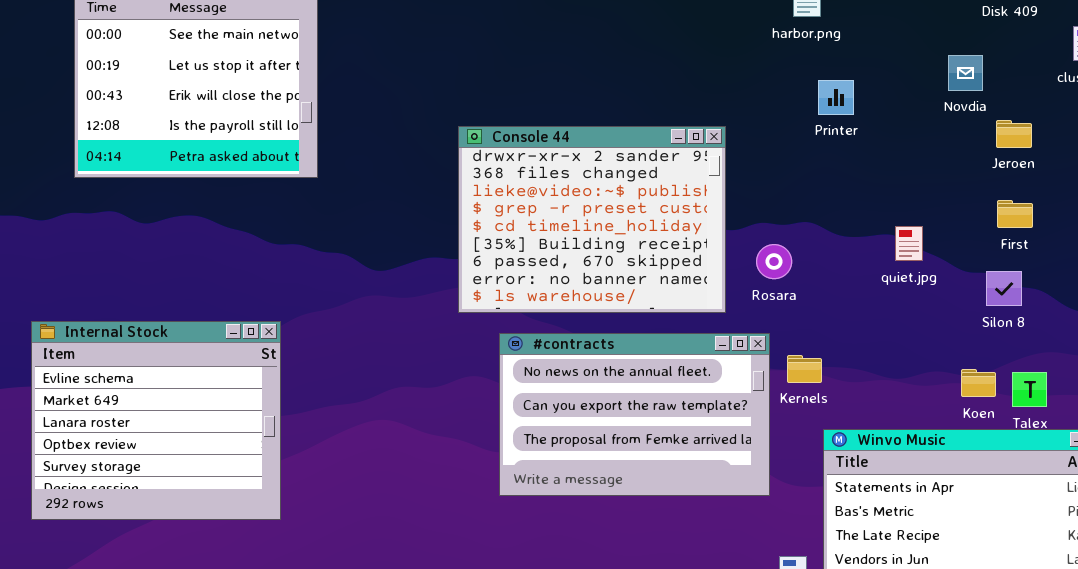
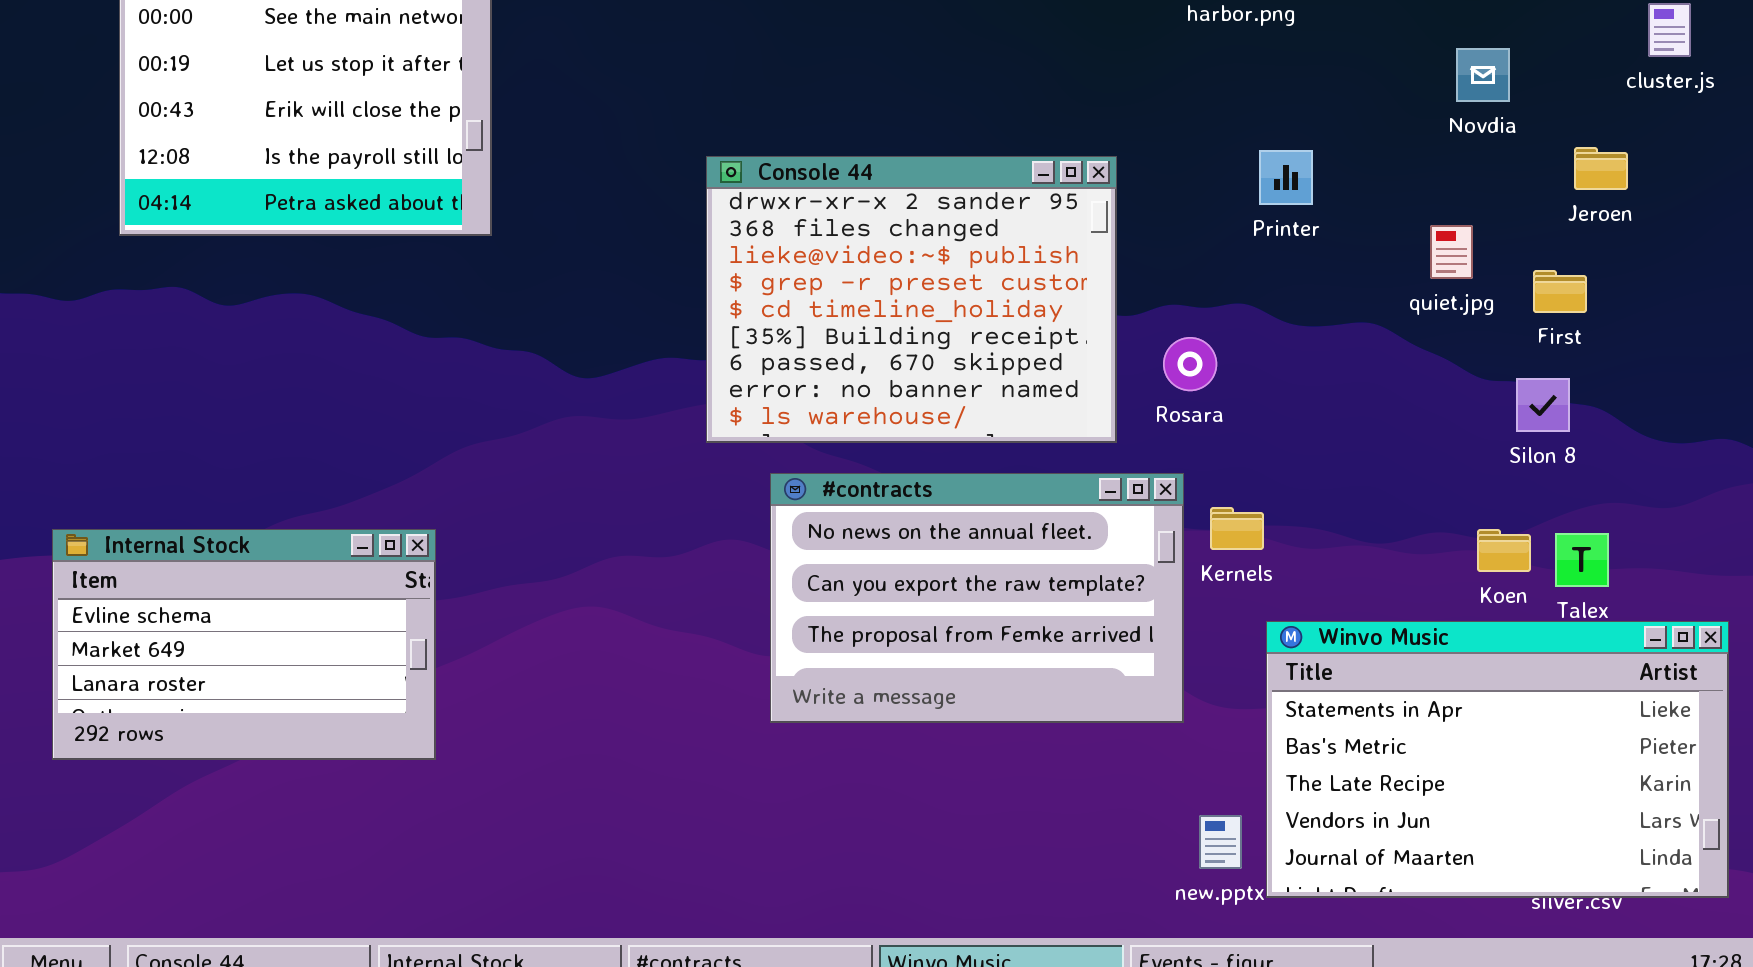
Printer: [818,80,854,115] -> [1259,150,1313,205], moved
Jeroen: [996,120,1032,148] -> [1574,147,1628,190], moved
quiet.jpg: [895,226,923,261] -> [1430,225,1473,279], moved
Internal Stock: [31,321,281,520] -> [52,529,436,760], resized

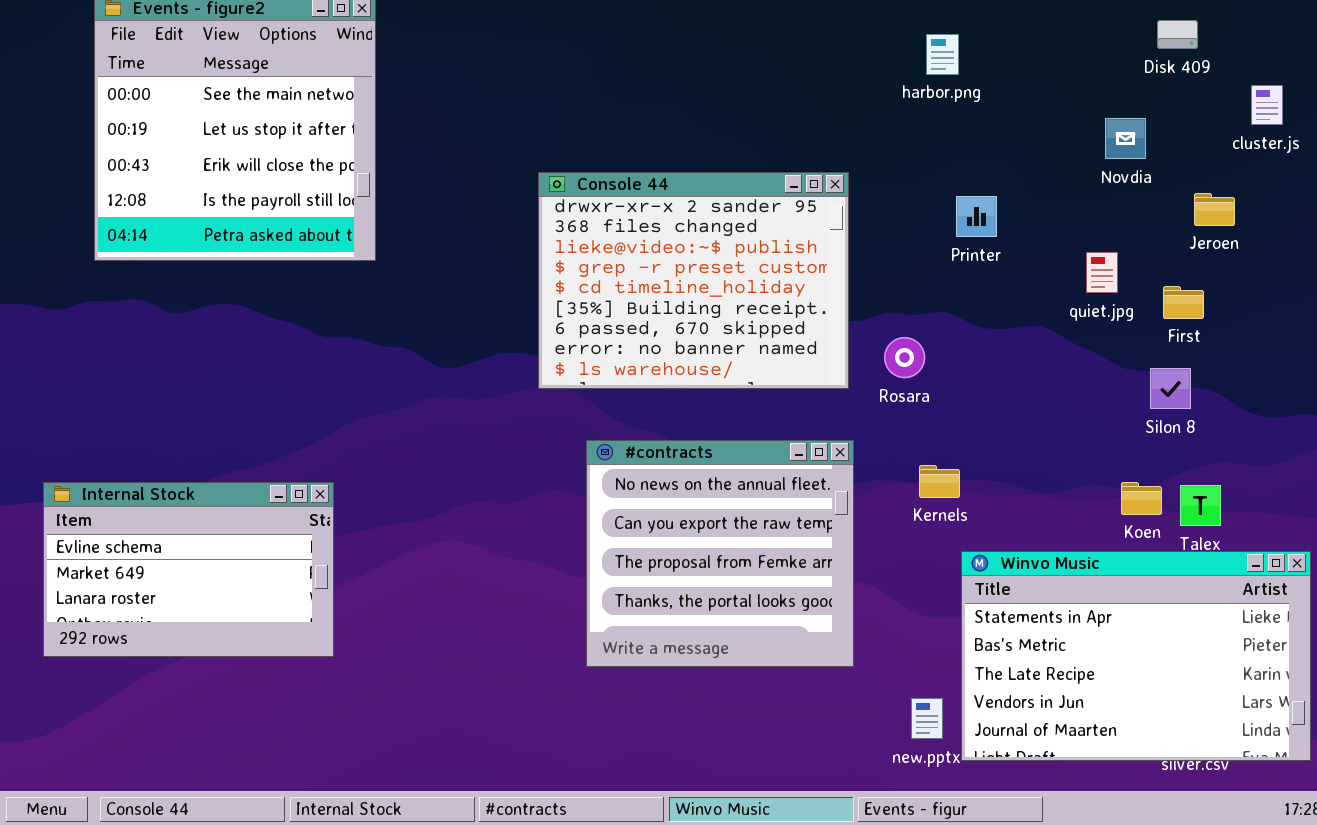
Console 44: [706,156,1117,443] -> [538,172,849,389], moved
#contracts: [770,473,1184,723] -> [586,440,854,667], resized

